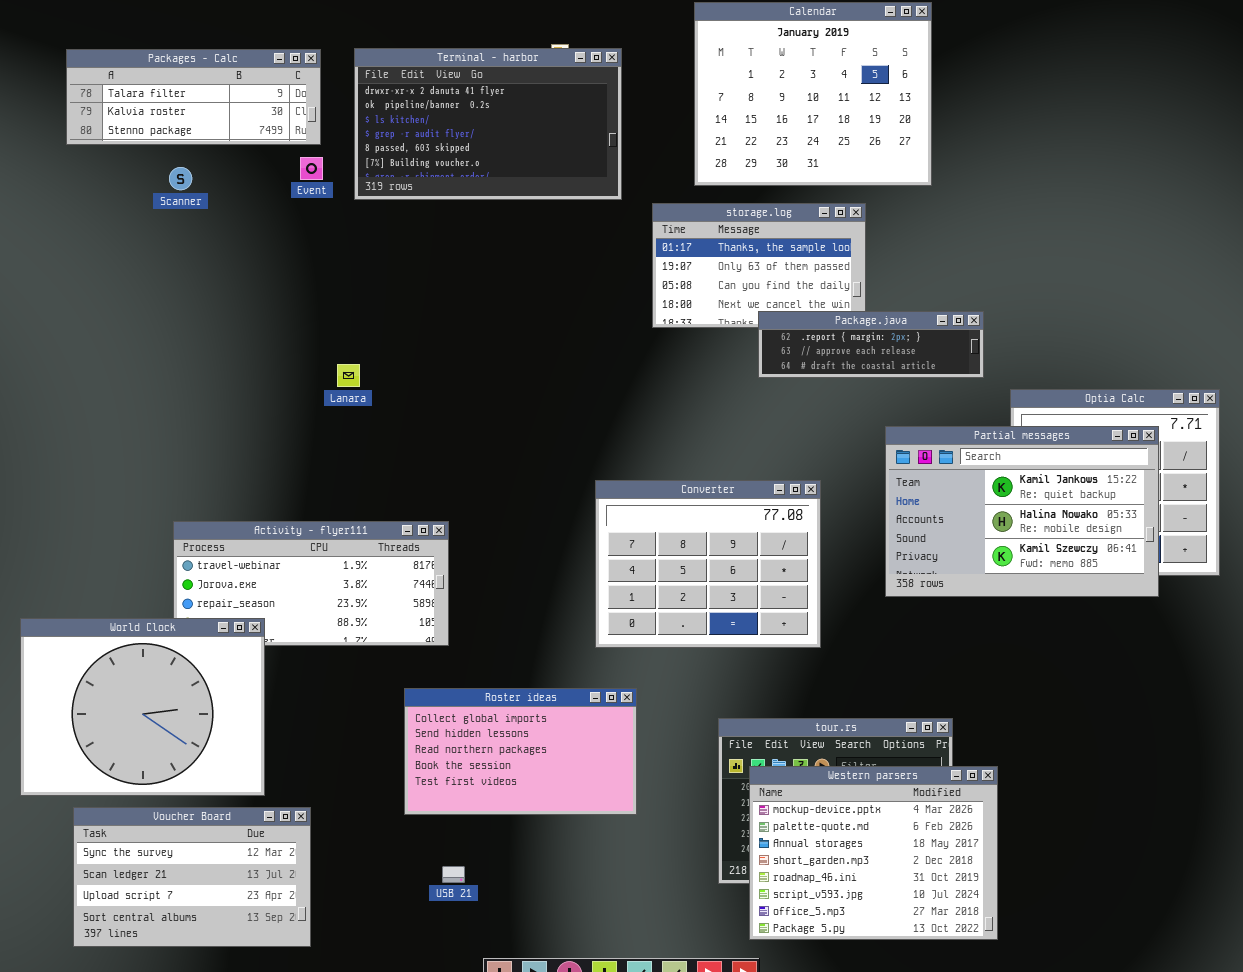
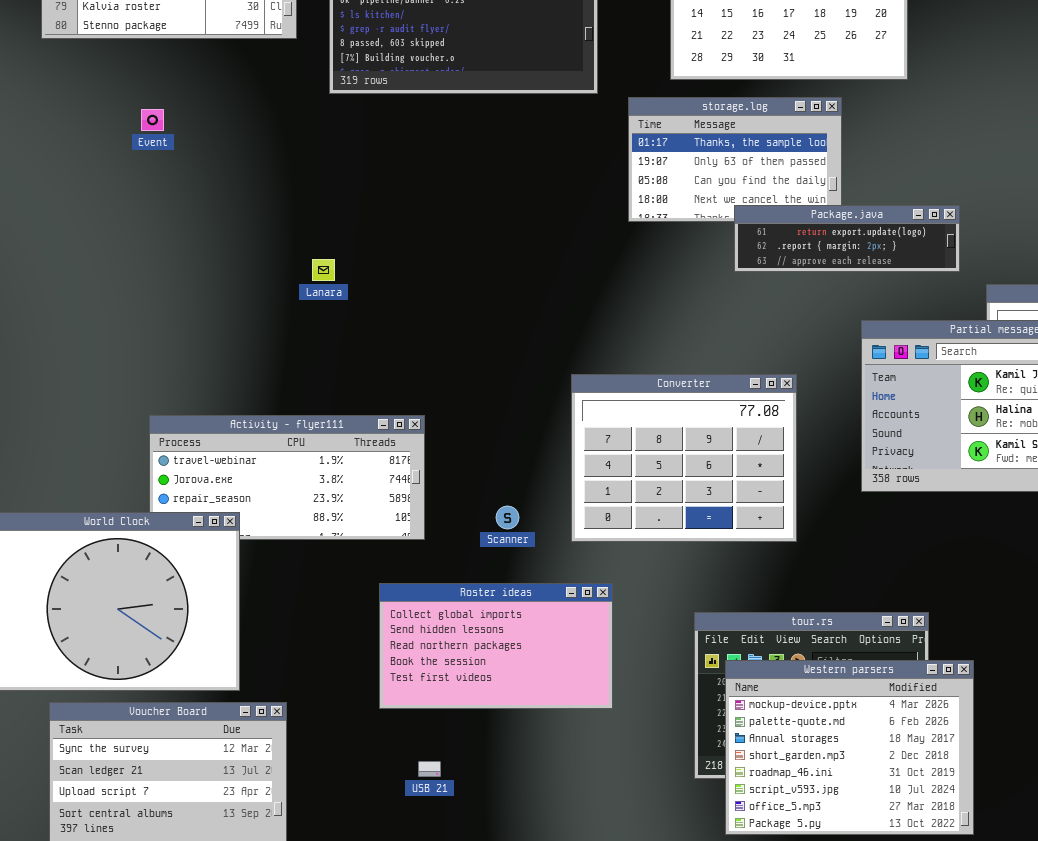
Event: [300,157,323,180] -> [141,109,164,131], moved
Scanner: [169,167,192,190] -> [496,506,519,529], moved
Package.java: [758,311,984,378] -> [734,205,960,272], scrolled up 1 row

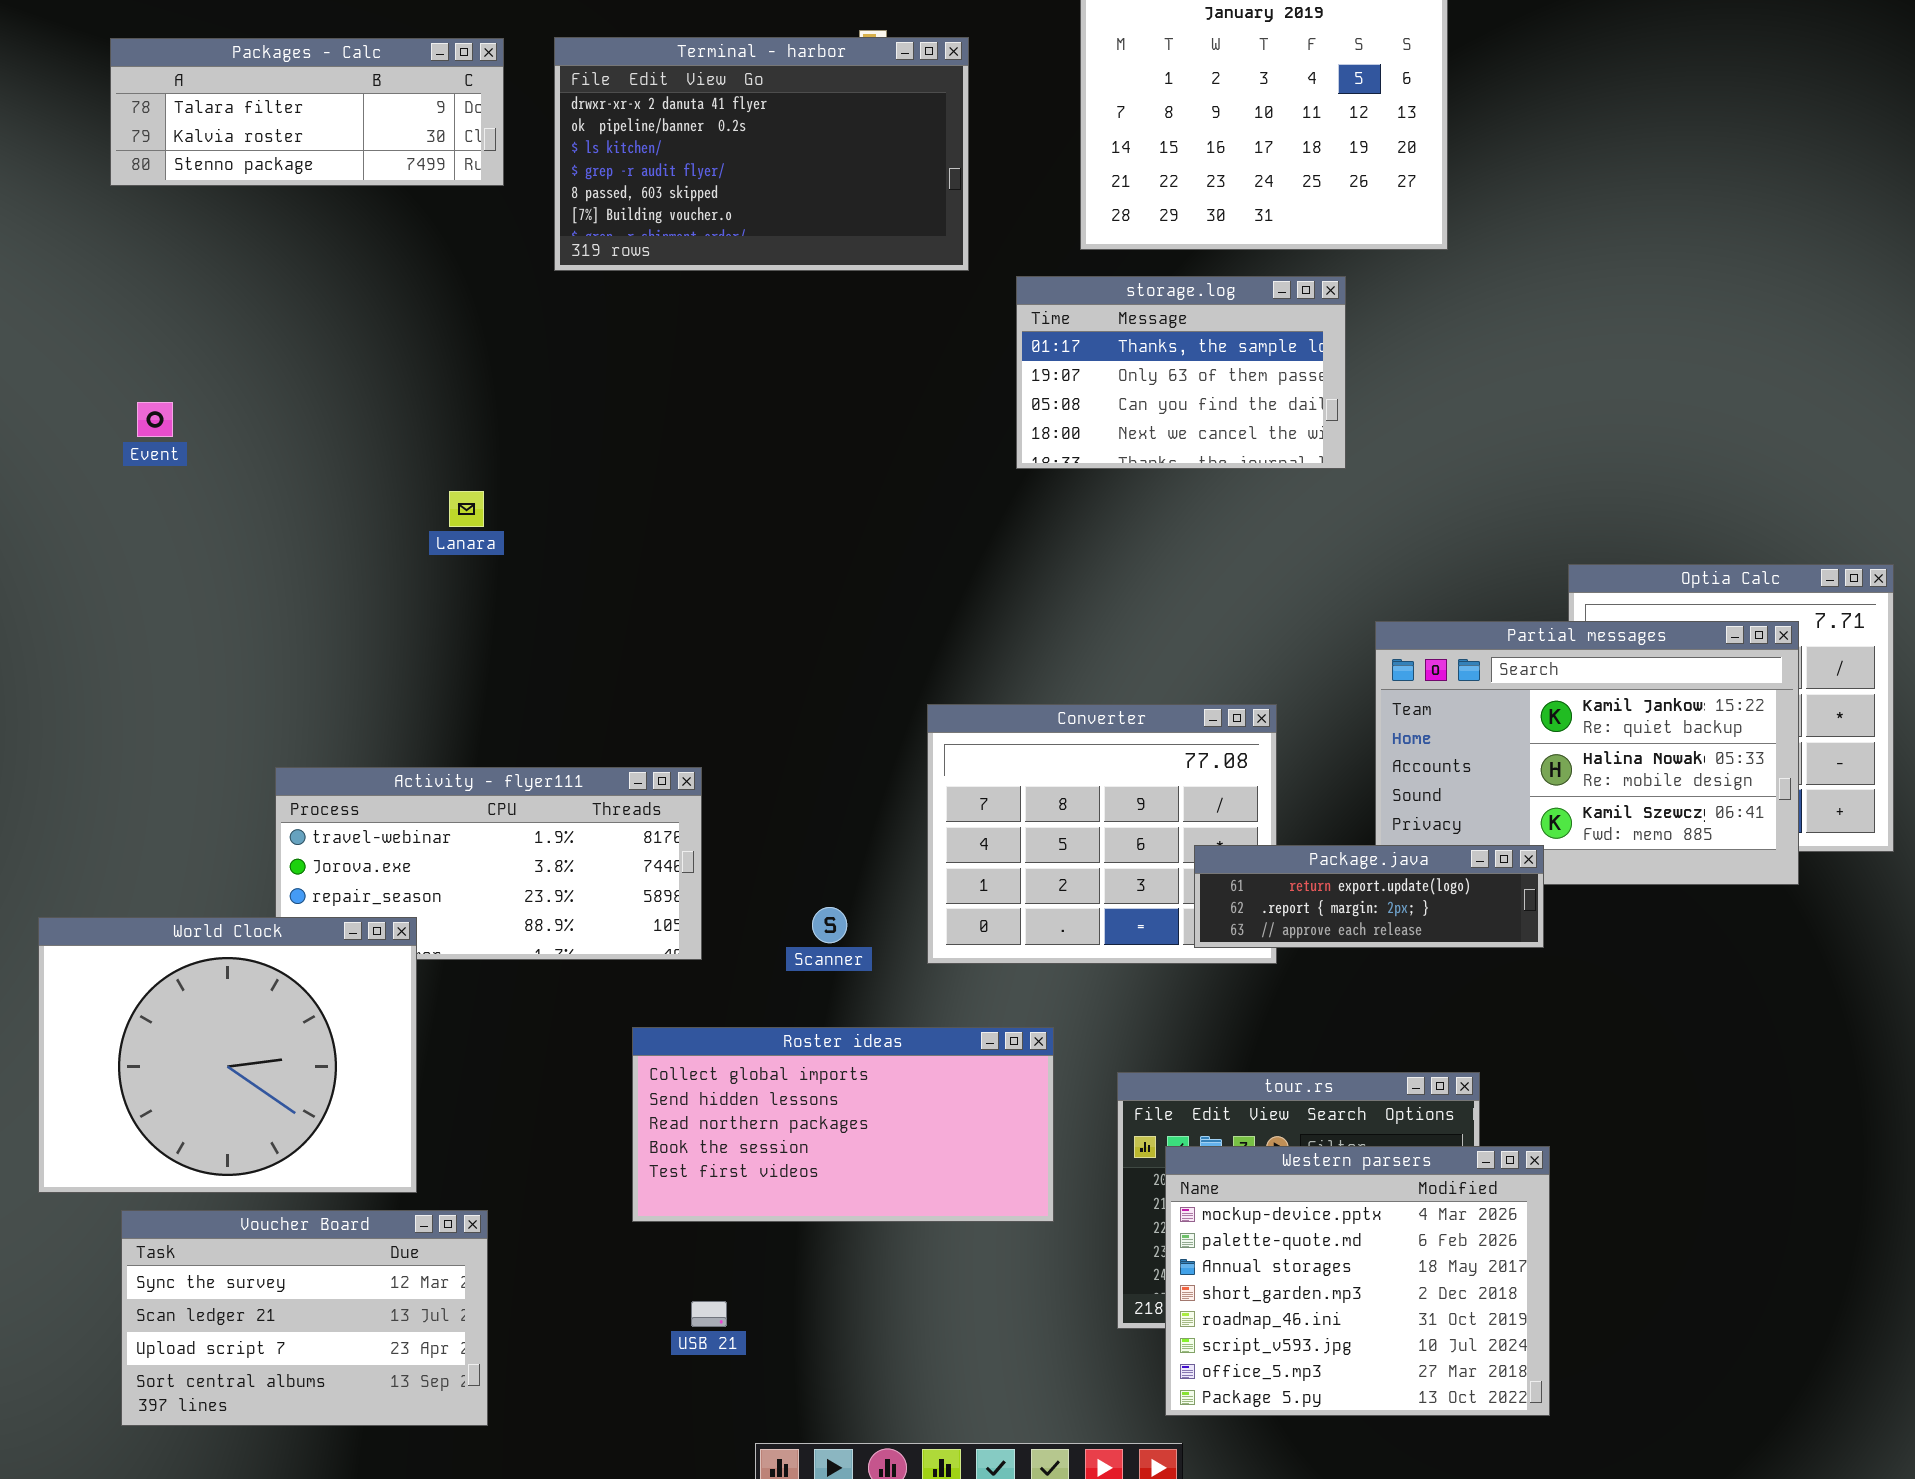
Event: [141,109,164,131] -> [137,402,173,437], moved
Package.java: [734,205,960,272] -> [1194,845,1544,948], moved
Lanara: [312,259,335,281] -> [449,491,484,527], moved
Roster ideas: [379,583,613,709] -> [632,1027,1054,1222], resized

